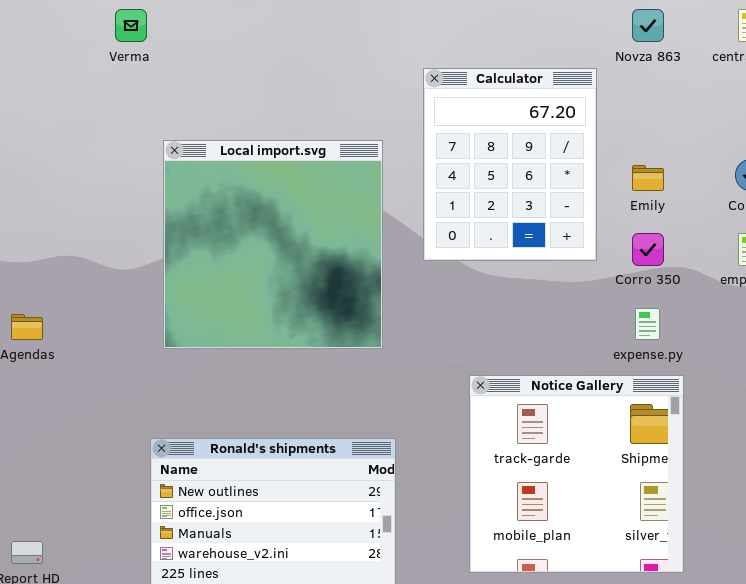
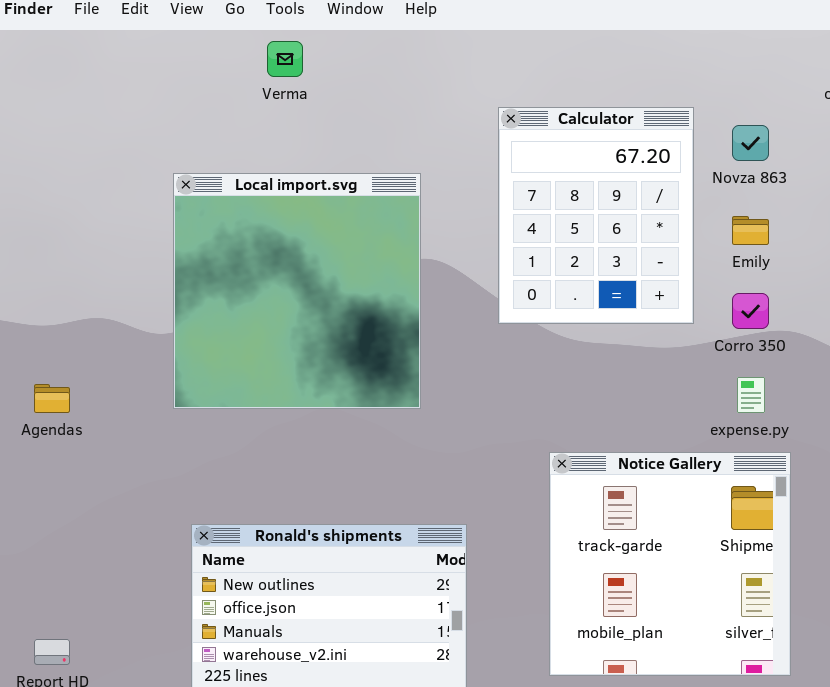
Verma: [115,9,147,42] -> [267,41,303,77], moved
Novza 863: [632,9,664,42] -> [732,125,769,161], moved
Local import.svg: [163,140,383,349] -> [173,173,421,409], moved

